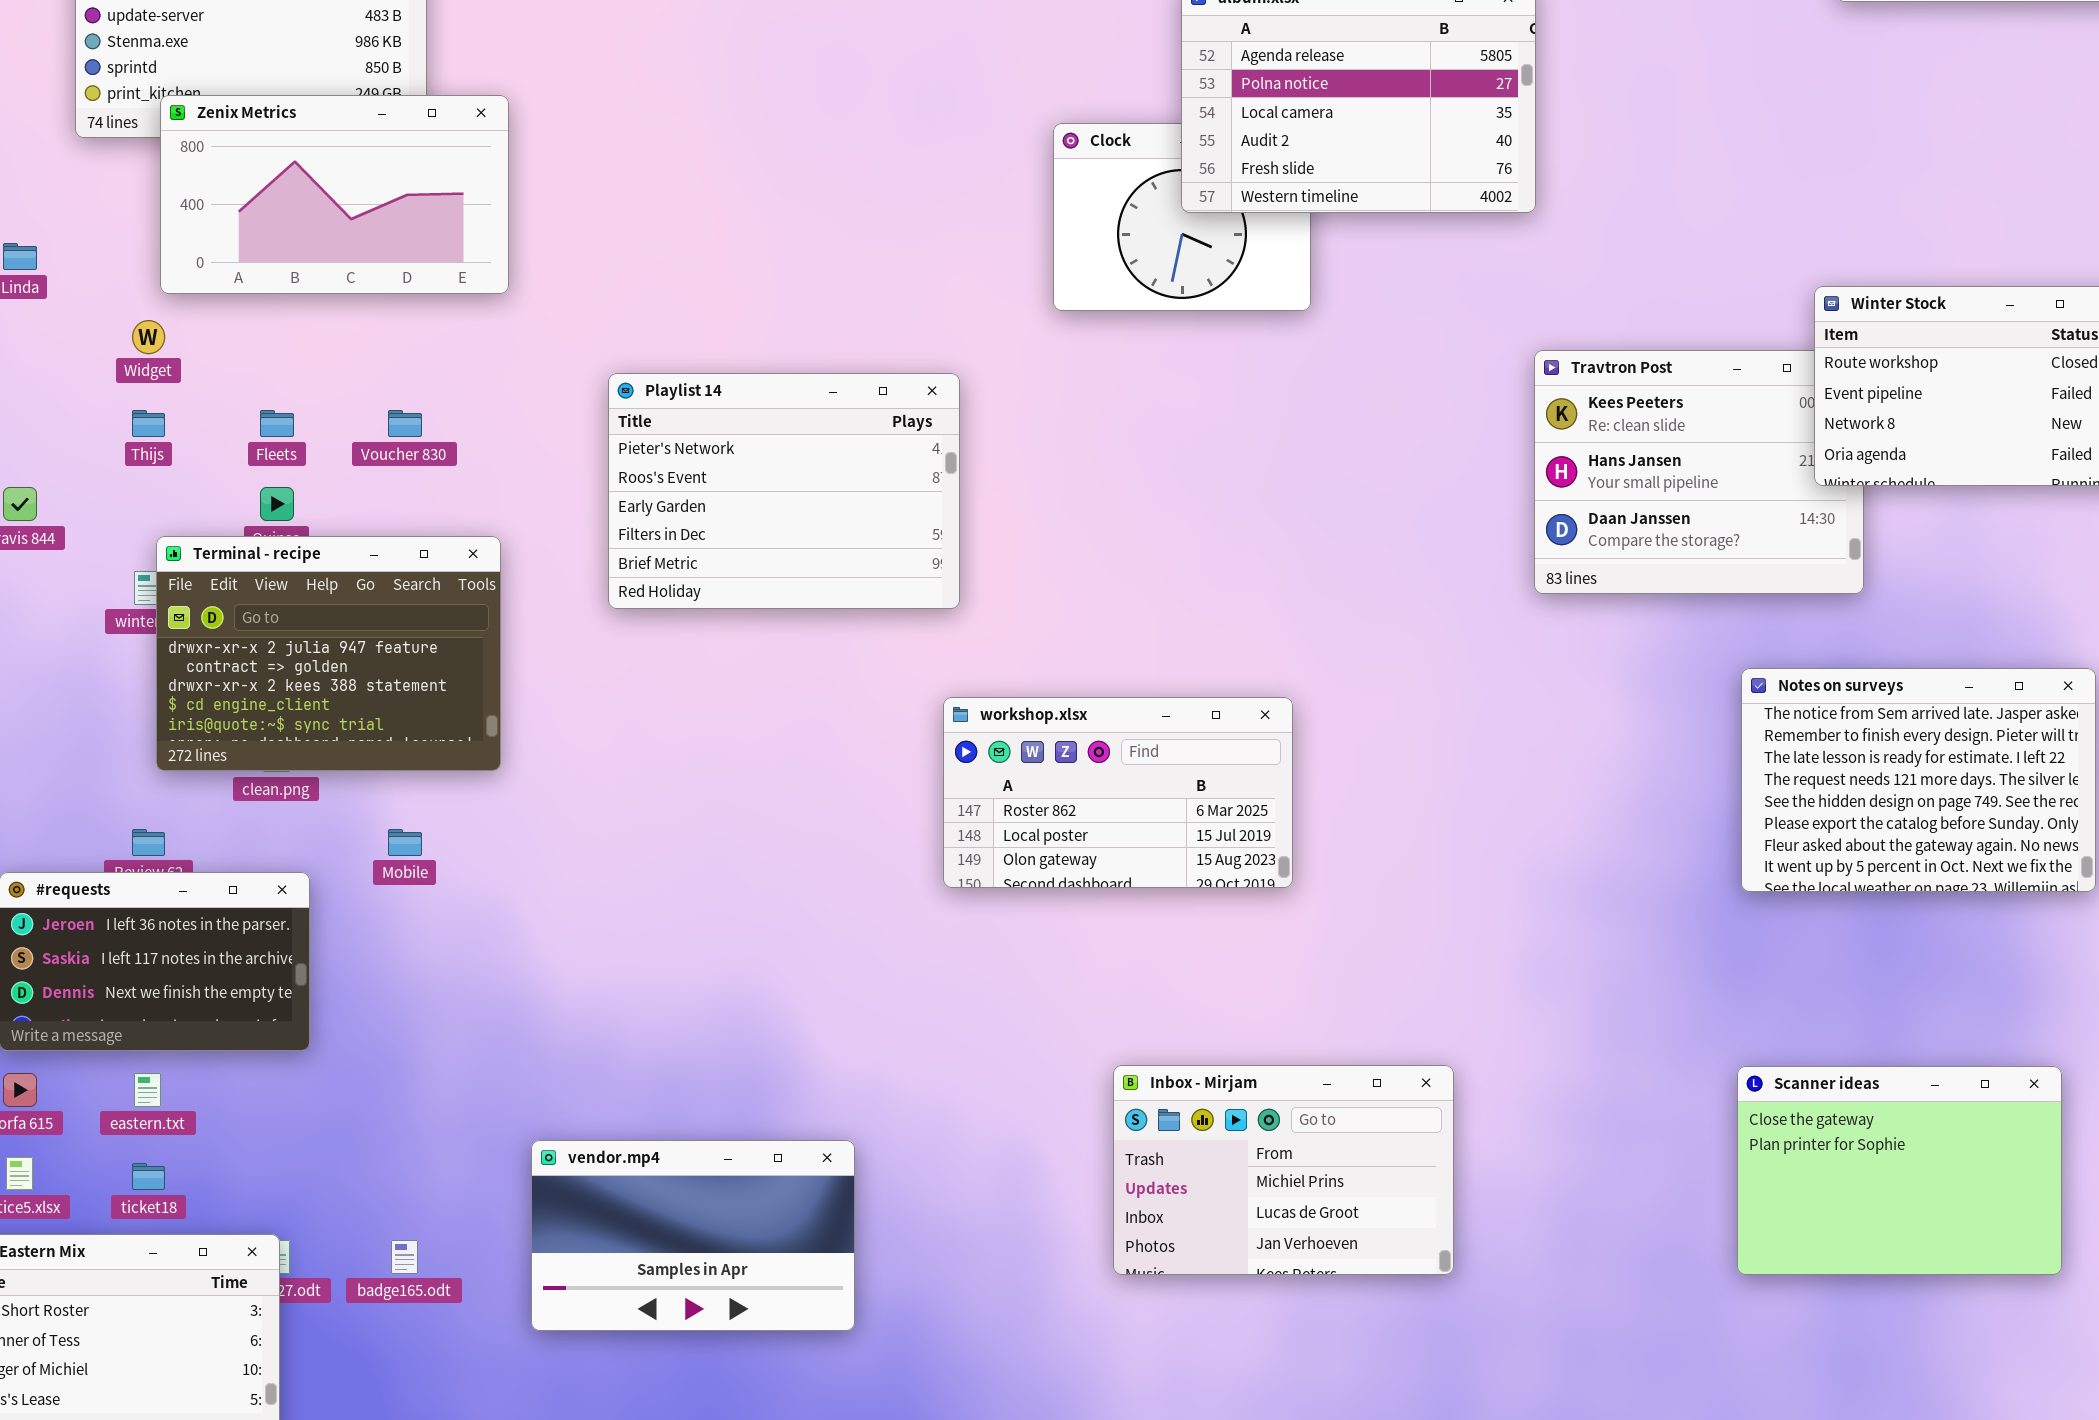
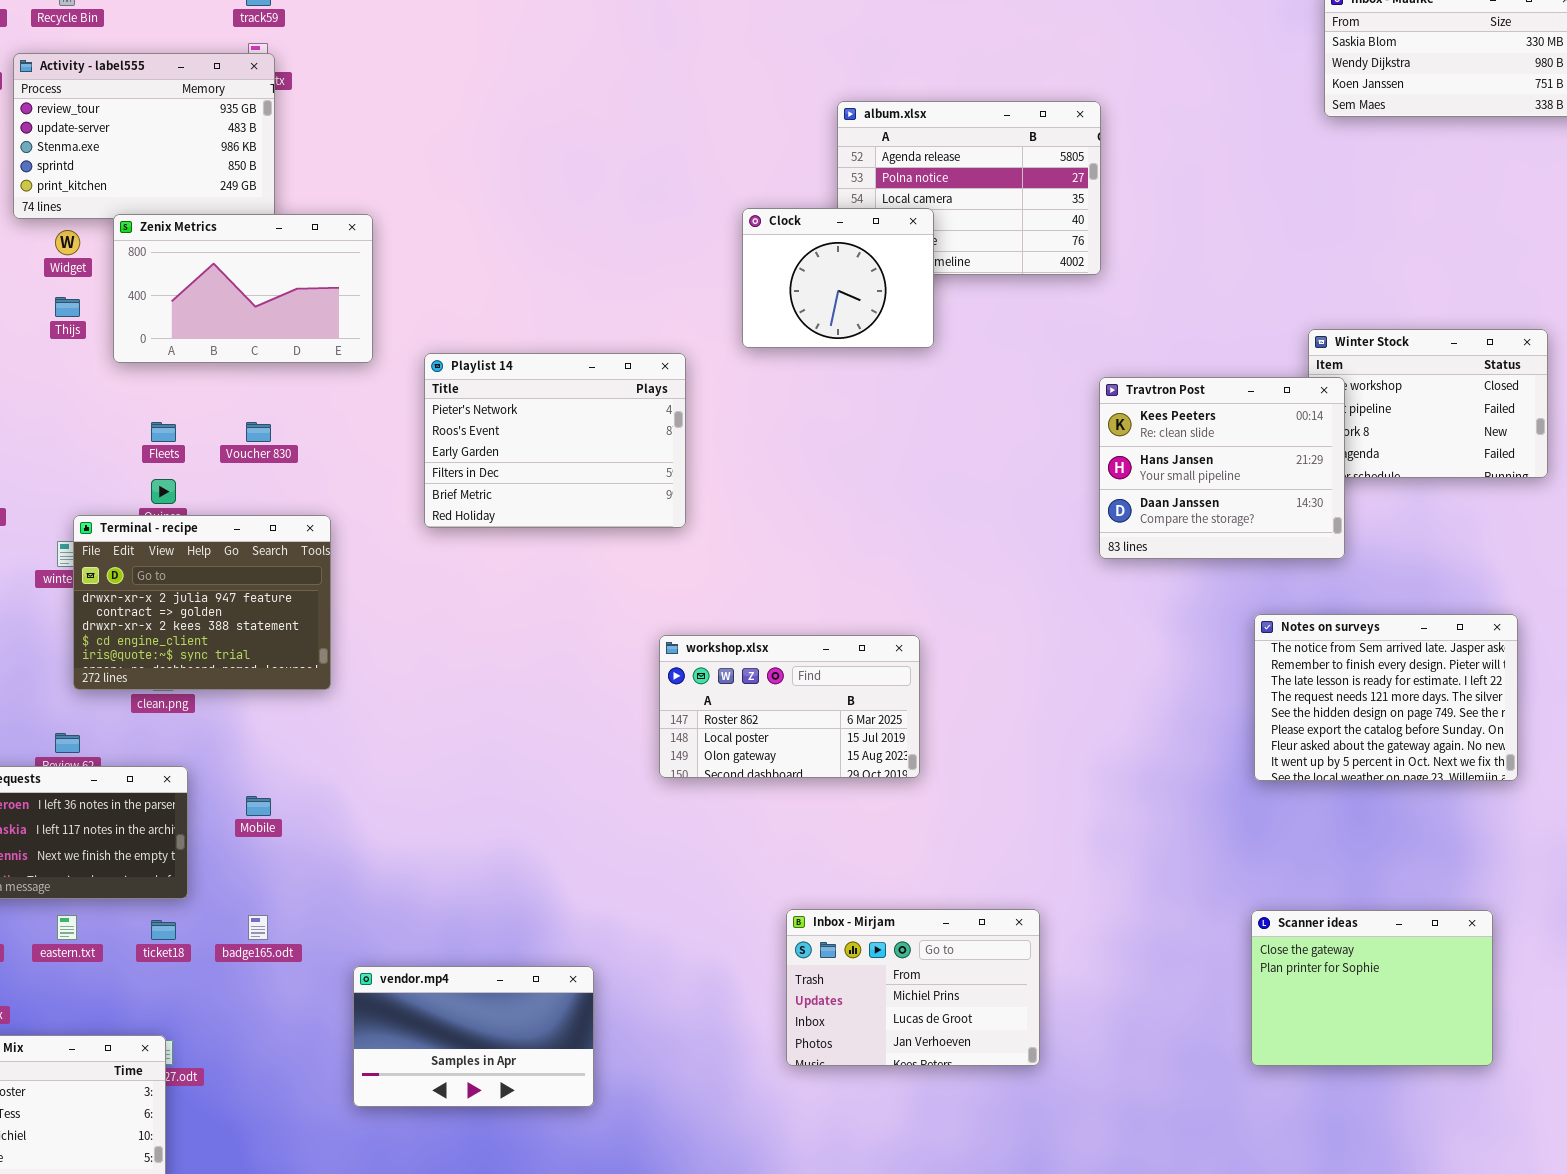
Zenix Metrics: [160,95,509,294] -> [113,214,373,363], moved
Clock: [1053,123,1311,311] -> [742,208,934,348], raised
Widget: [132,320,165,354] -> [55,230,80,255], moved
Travtron Post: [1534,350,1864,594] -> [1099,377,1345,559], raised
Playlist 14: [608,373,960,609] -> [424,353,686,528], moved
Thijs: [132,410,165,437] -> [55,297,80,317], moved
Mobile: [388,829,422,856] -> [246,796,271,816], moved
ticket18: [132,1163,165,1190] -> [151,920,176,940], moved
badge165.odt: [391,1240,418,1274] -> [248,915,268,940], moved

